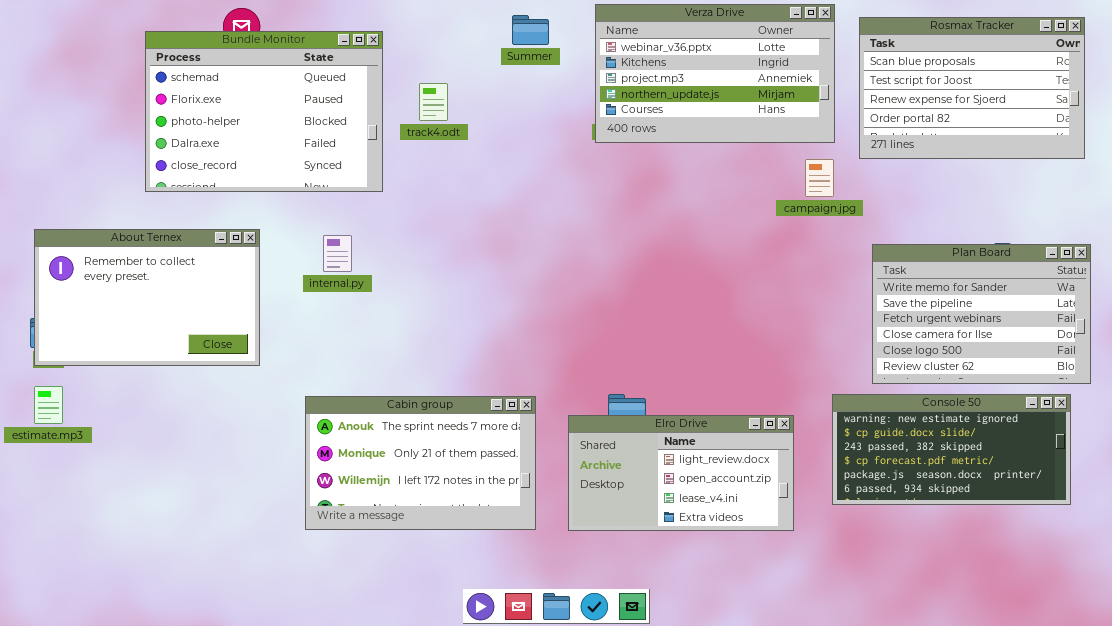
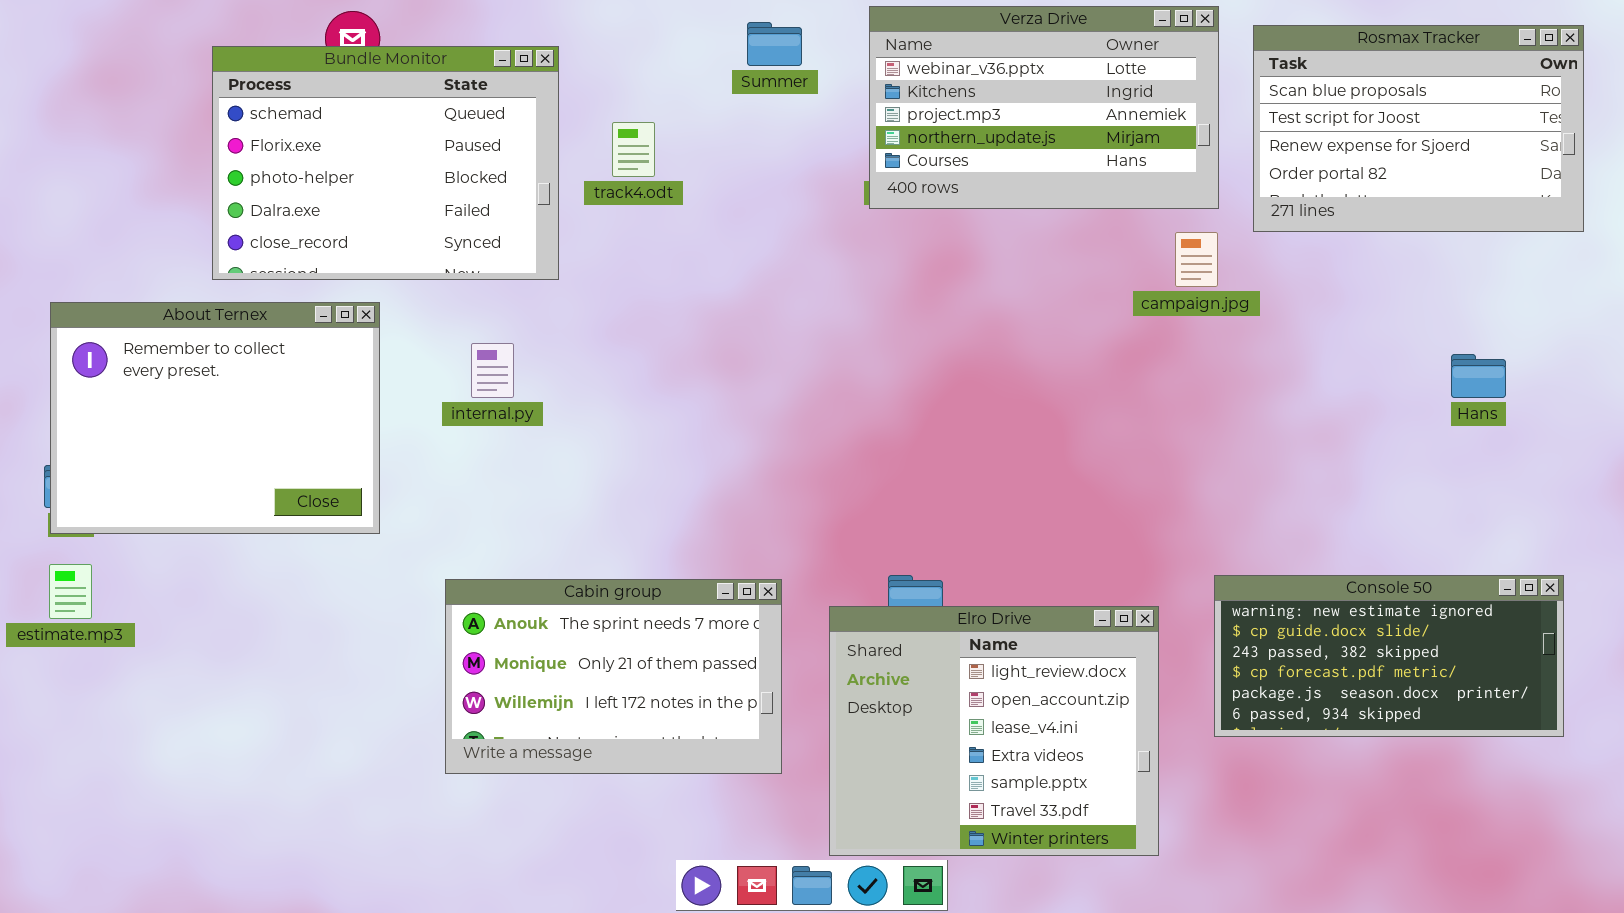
About Ternex: [34,229,260,366] -> [50,302,380,534], resized
Plan Board: [872,244,1091,384] -> none, closed
Elro Drive: [568,415,794,531] -> [829,606,1159,856], resized

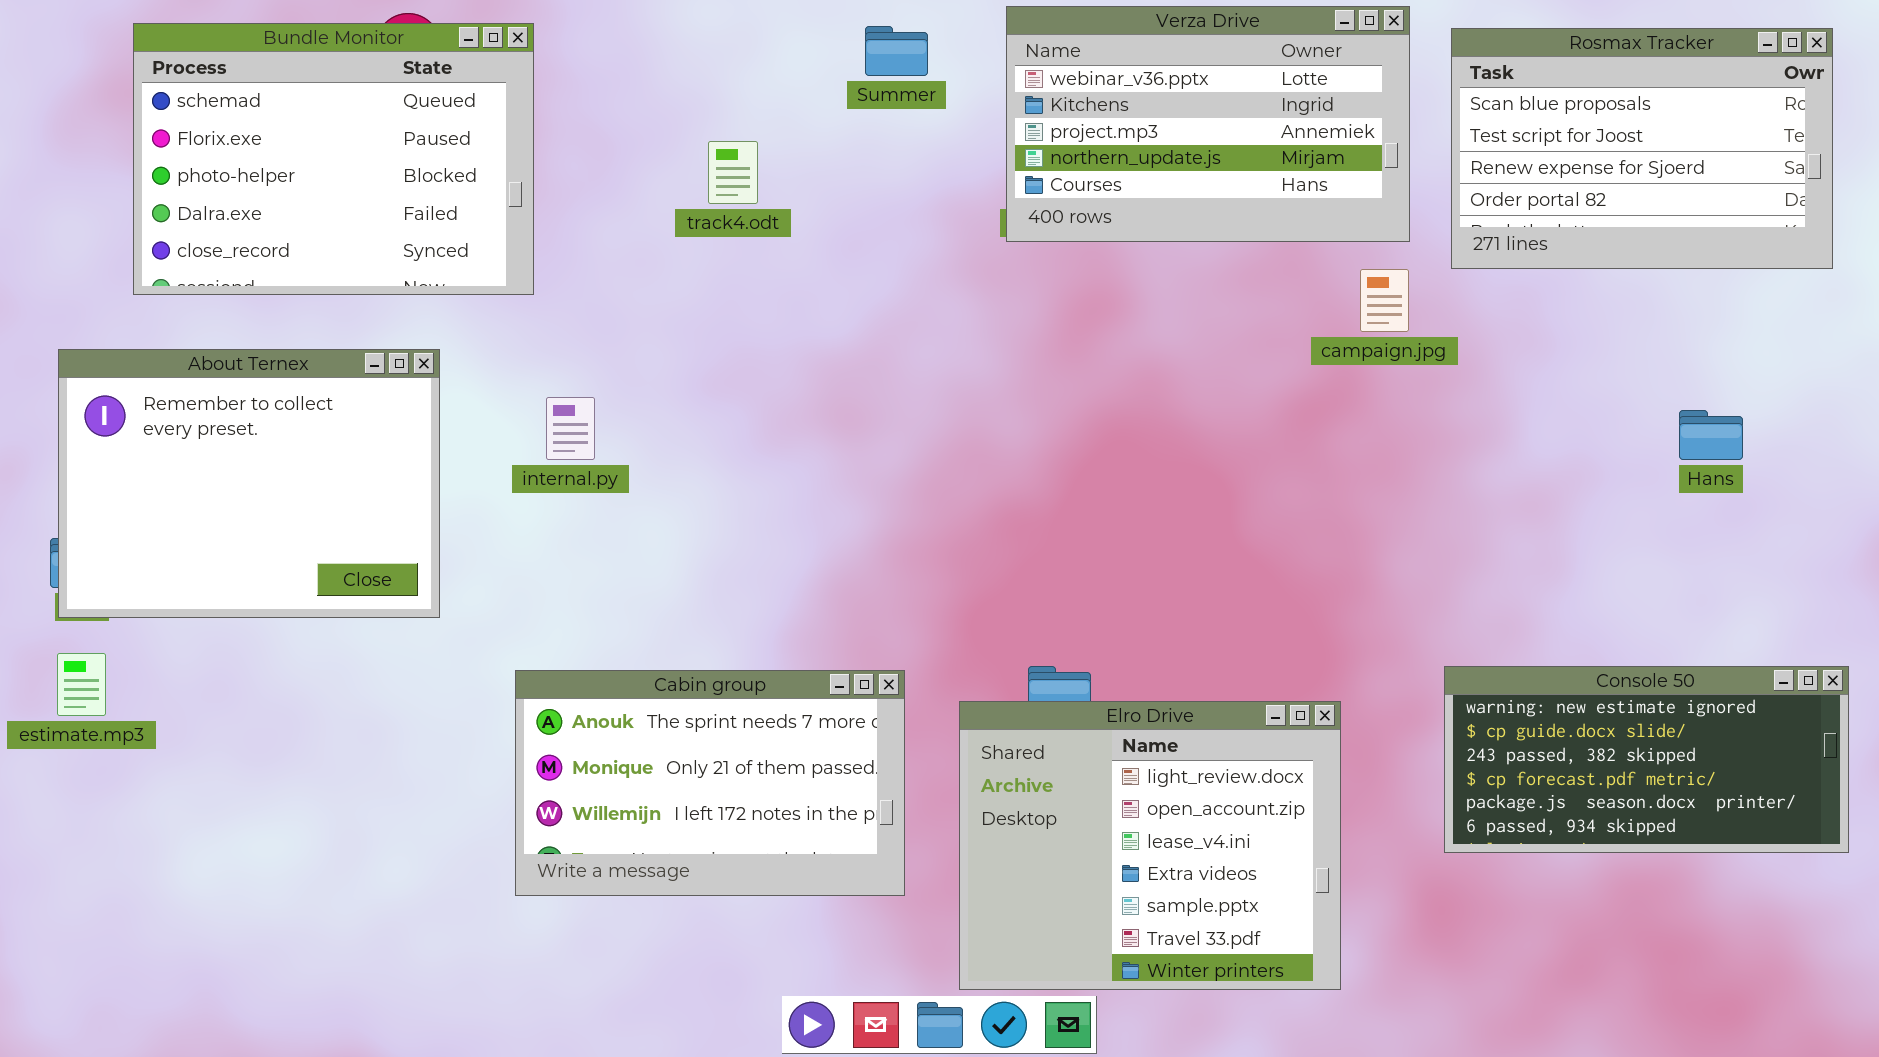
Bundle Monitor: [212,46,559,280] -> [133,23,534,295], moved
Console 50: [1214,575,1564,737] -> [1444,666,1849,853], moved

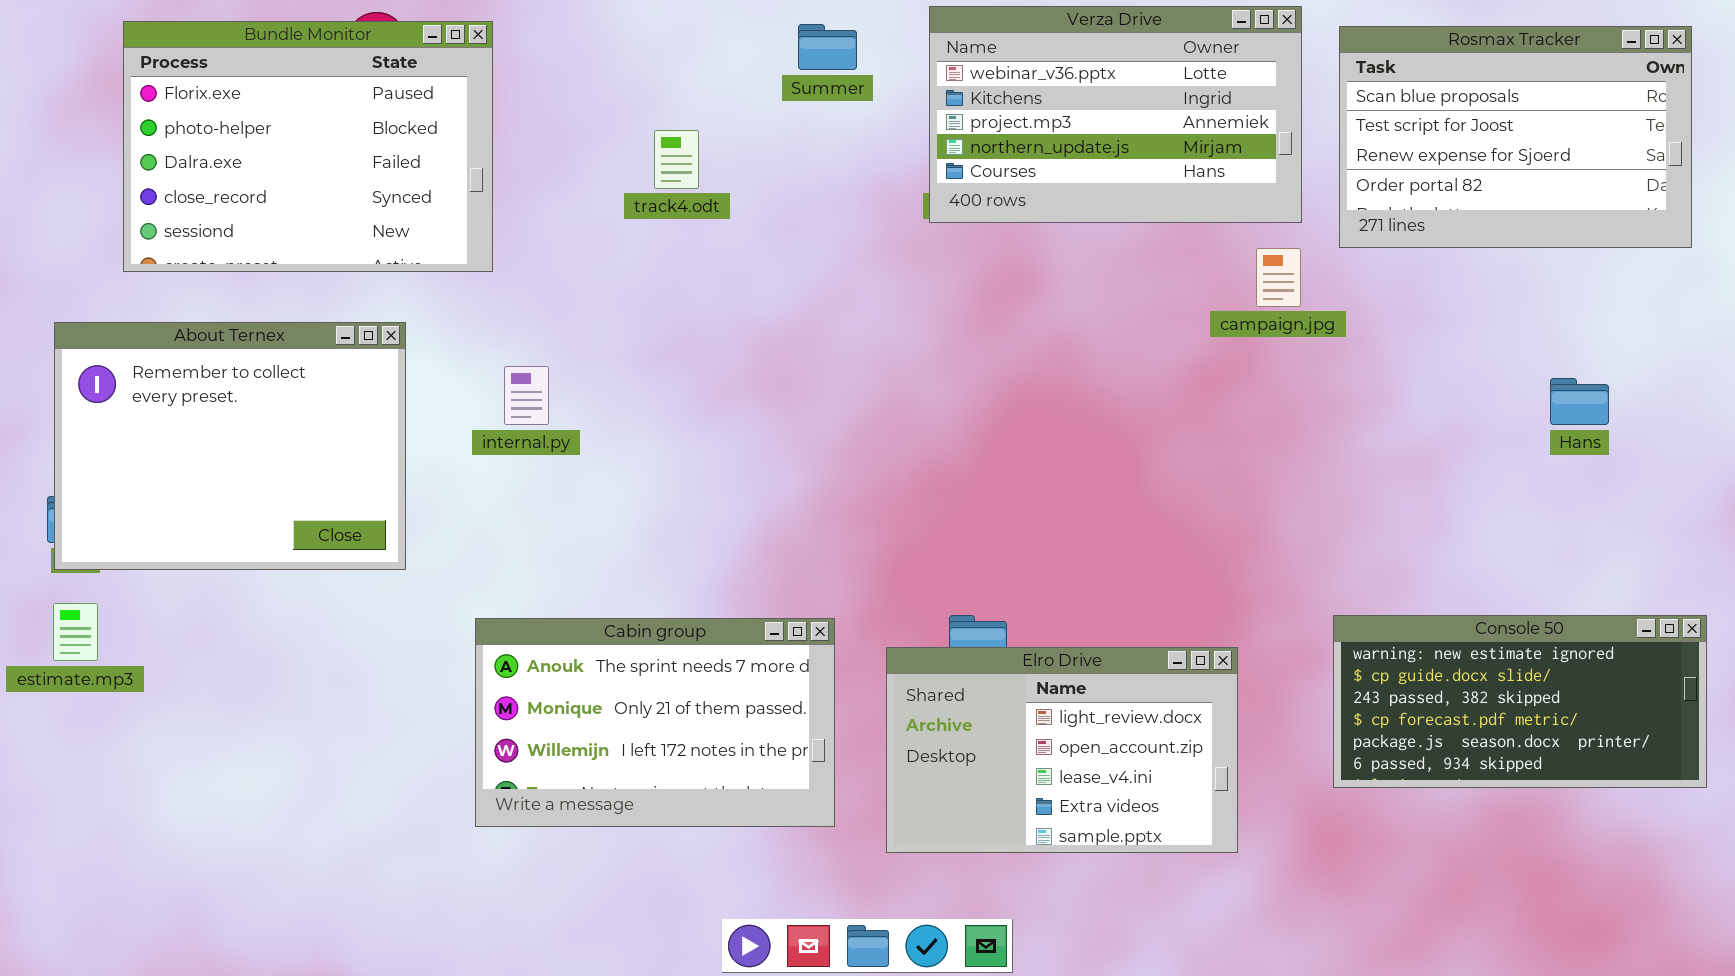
Bundle Monitor: [133,23,534,295] -> [123,21,493,272], scrolled down 1 row
Elro Drive: [959,701,1341,990] -> [886,647,1238,853], resized

